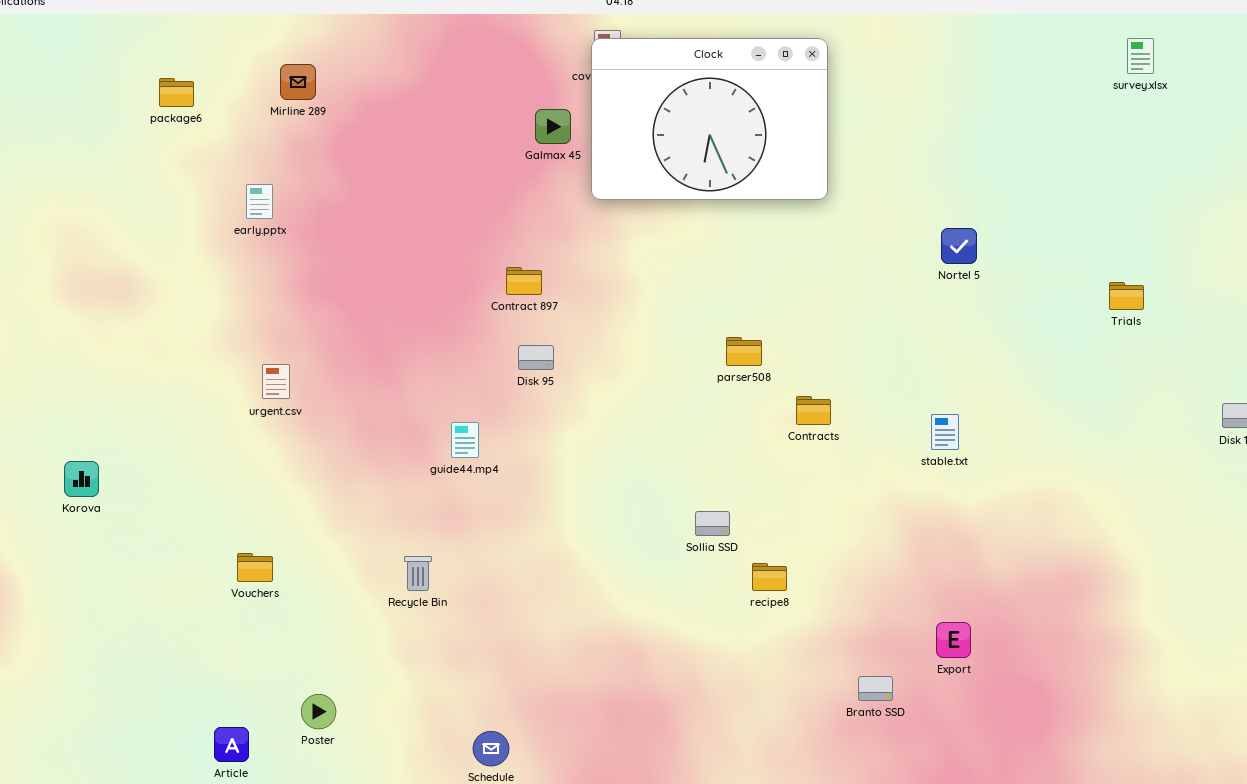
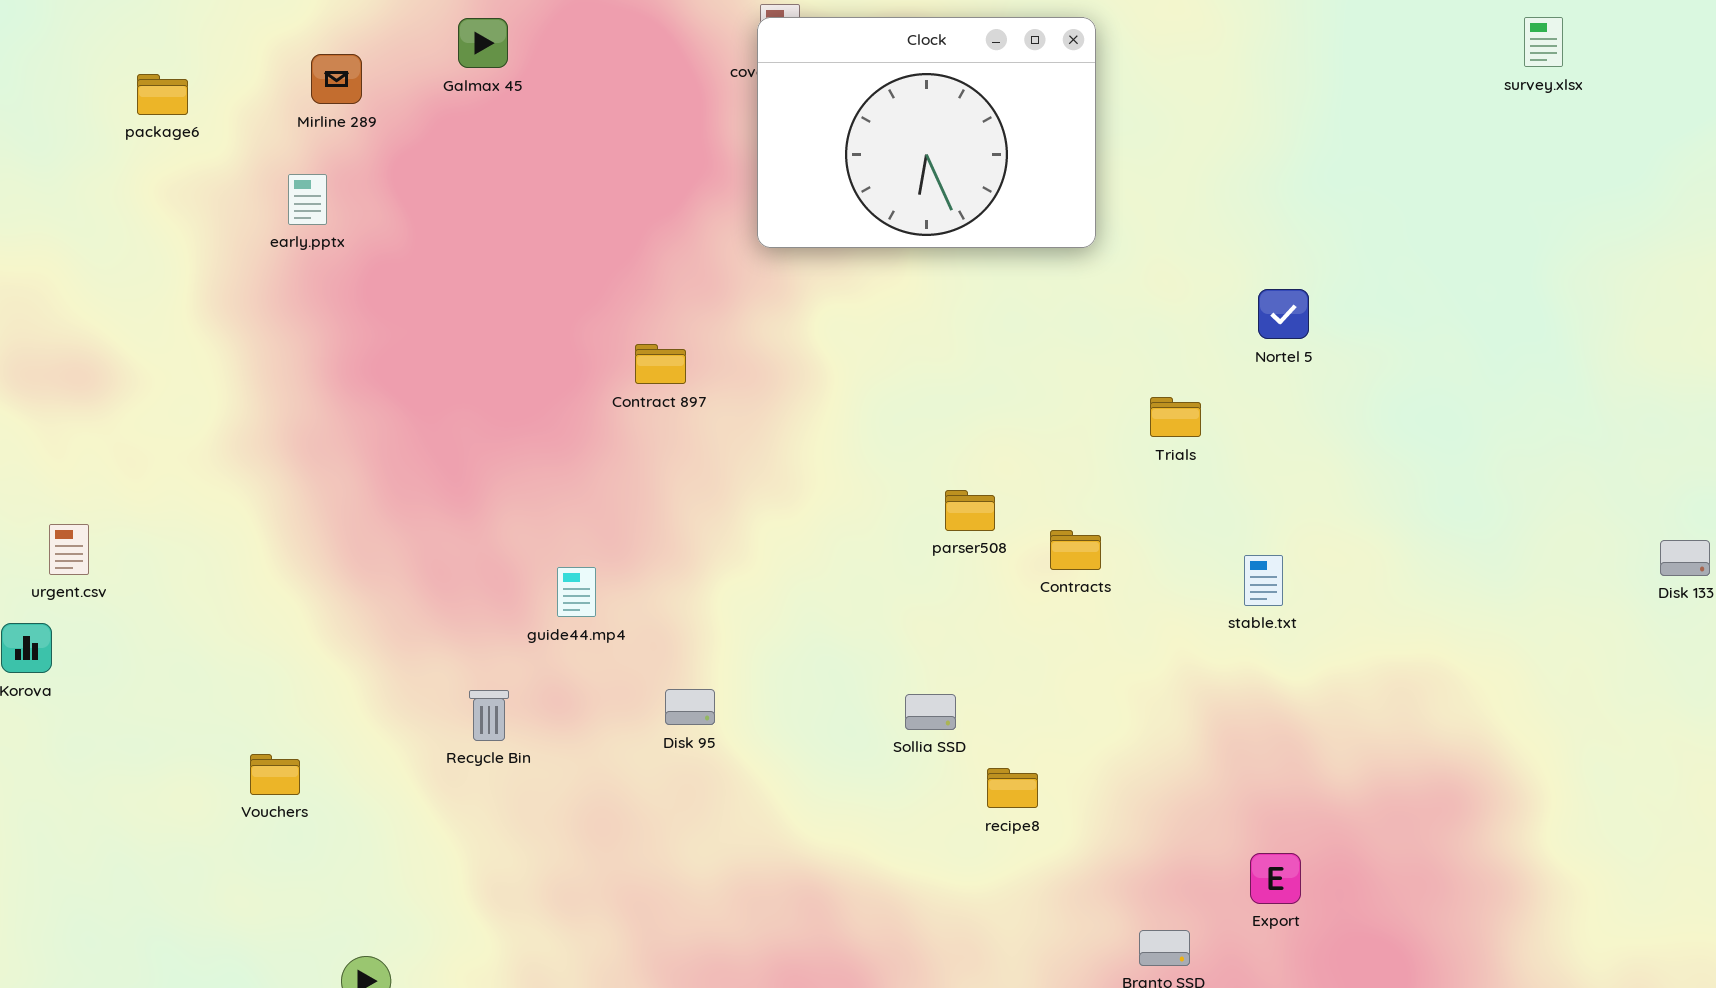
Galmax 45: [535,109,571,144] -> [458,18,508,68], moved
early.pptx: [246,184,273,219] -> [288,174,327,225], moved
Trials: [1109,282,1144,310] -> [1150,397,1201,437], moved
parser508: [726,337,762,366] -> [945,490,995,531], moved
Disk 95: [518,345,554,370] -> [665,689,715,725], moved
urgent.csv: [262,364,290,399] -> [49,524,89,575], moved
Recycle Bin: [404,556,432,591] -> [469,690,509,741], moved

